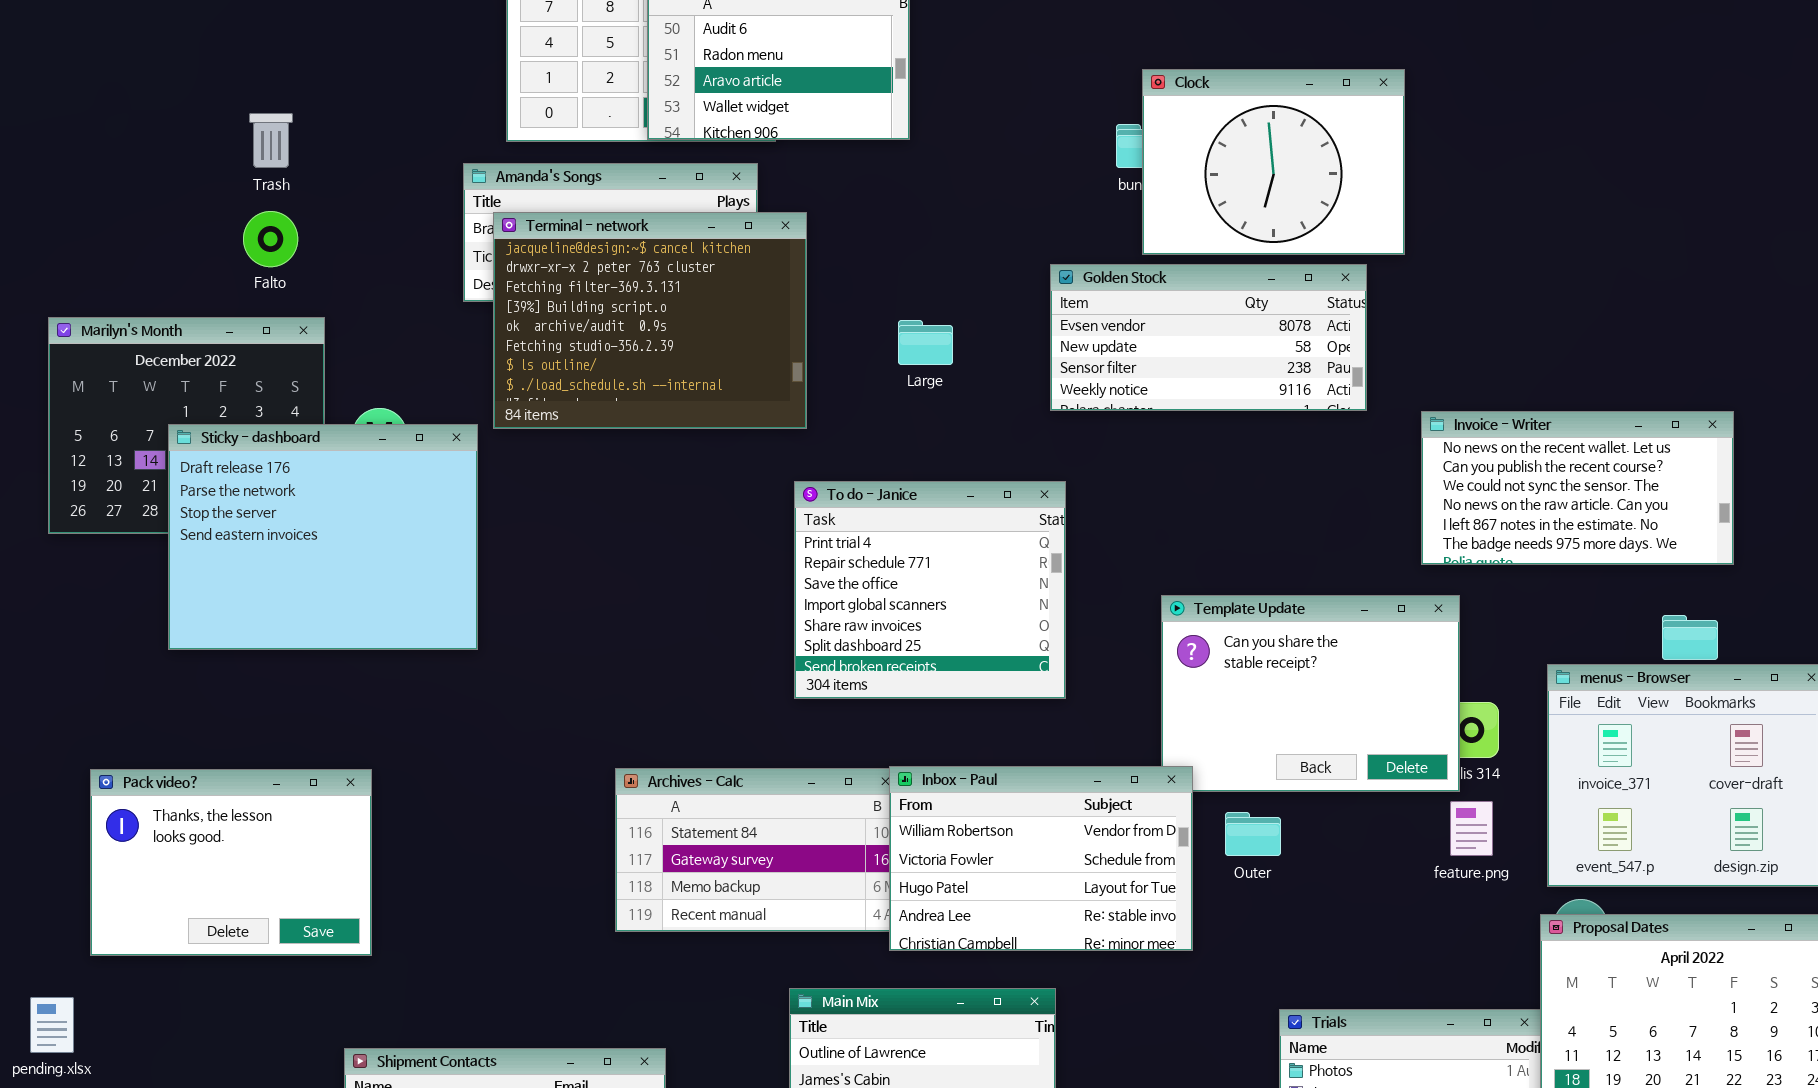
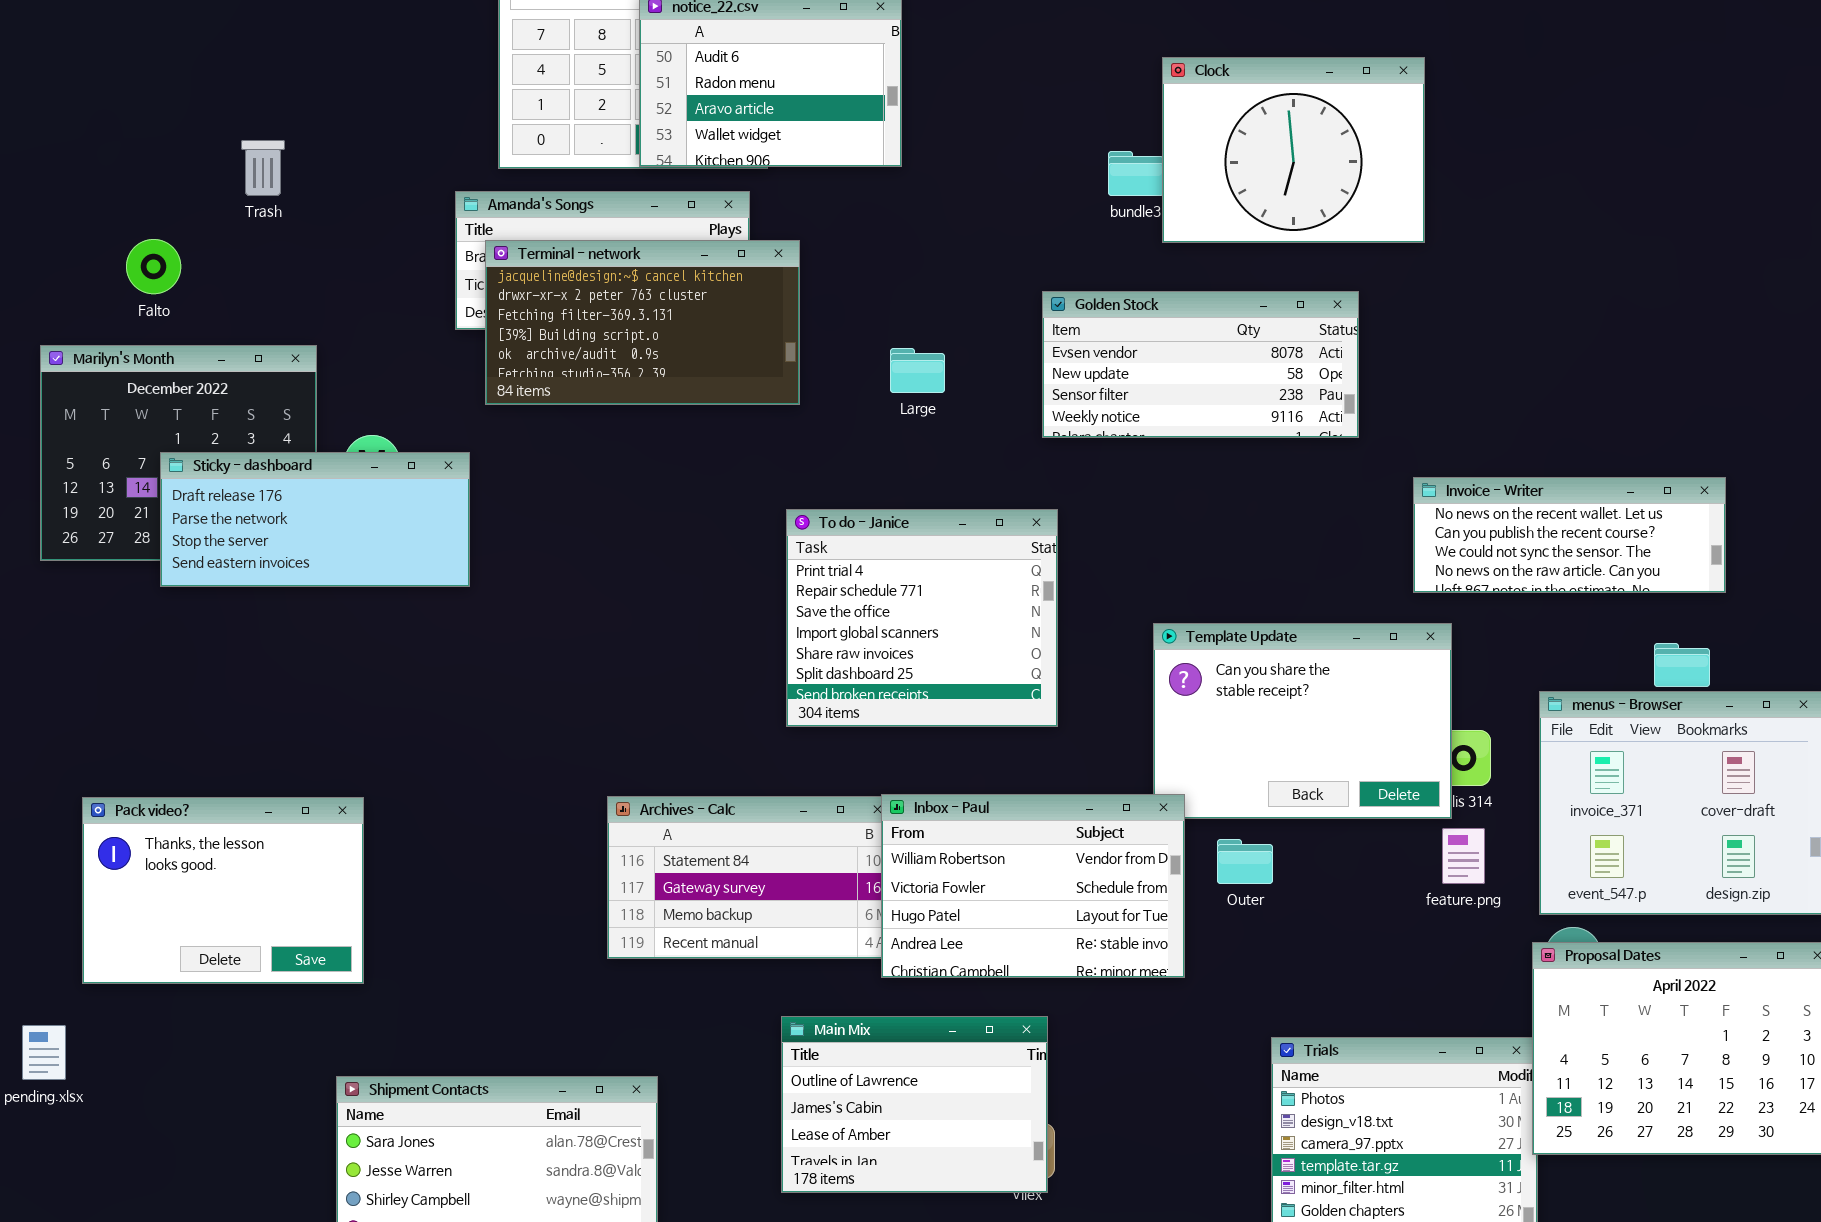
Clock: [1142,69,1405,255] -> [1162,57,1425,243], moved
Falto: [243,211,298,267] -> [126,239,181,294], moved
Terminal - network: [493,212,807,429] -> [485,240,800,405], resized
Invoice - Writer: [1421,411,1734,565] -> [1413,477,1726,593], resized
Sticky - dashboard: [168,424,478,650] -> [160,452,470,587], resized

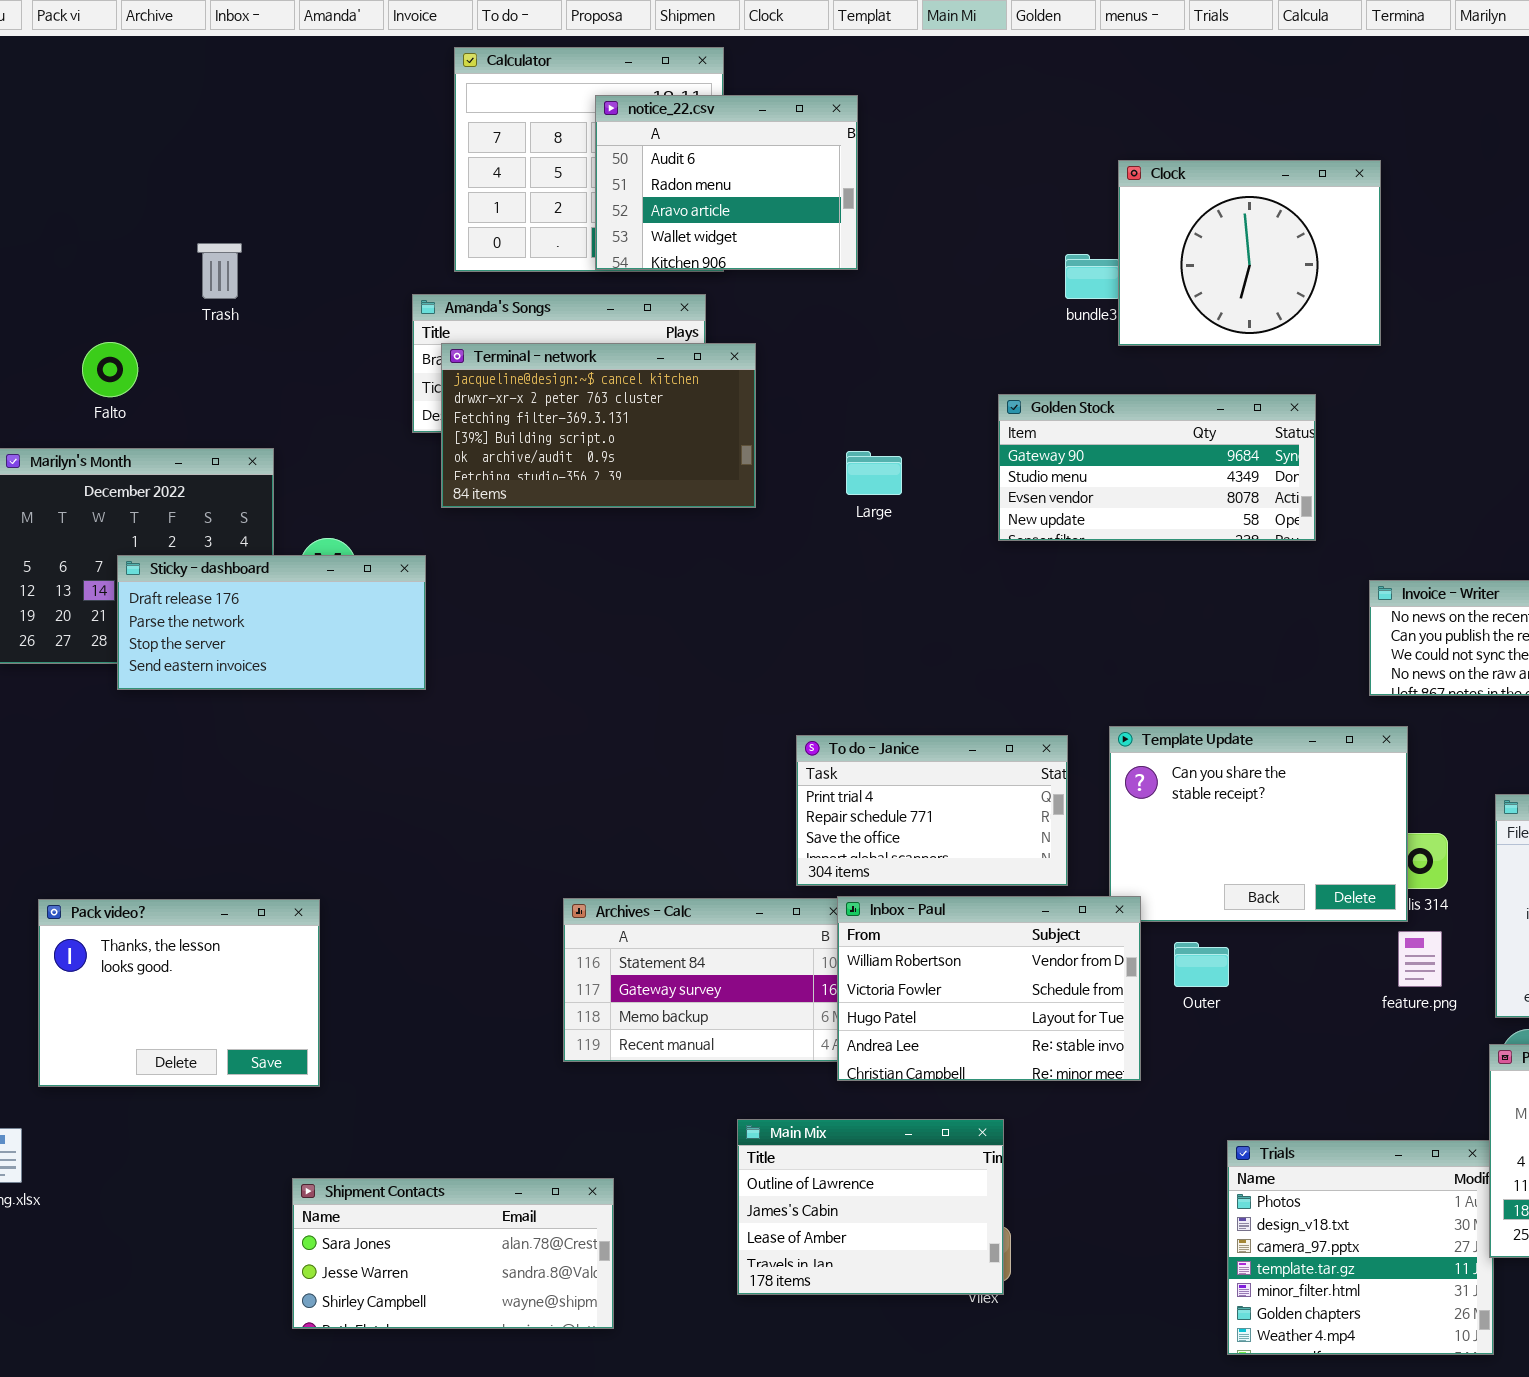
Golden Stock: [1042,291,1359,438] -> [998,394,1316,541], scrolled up 2 rows
To do - Janice: [786,509,1058,727] -> [796,735,1068,886], moved, resized

